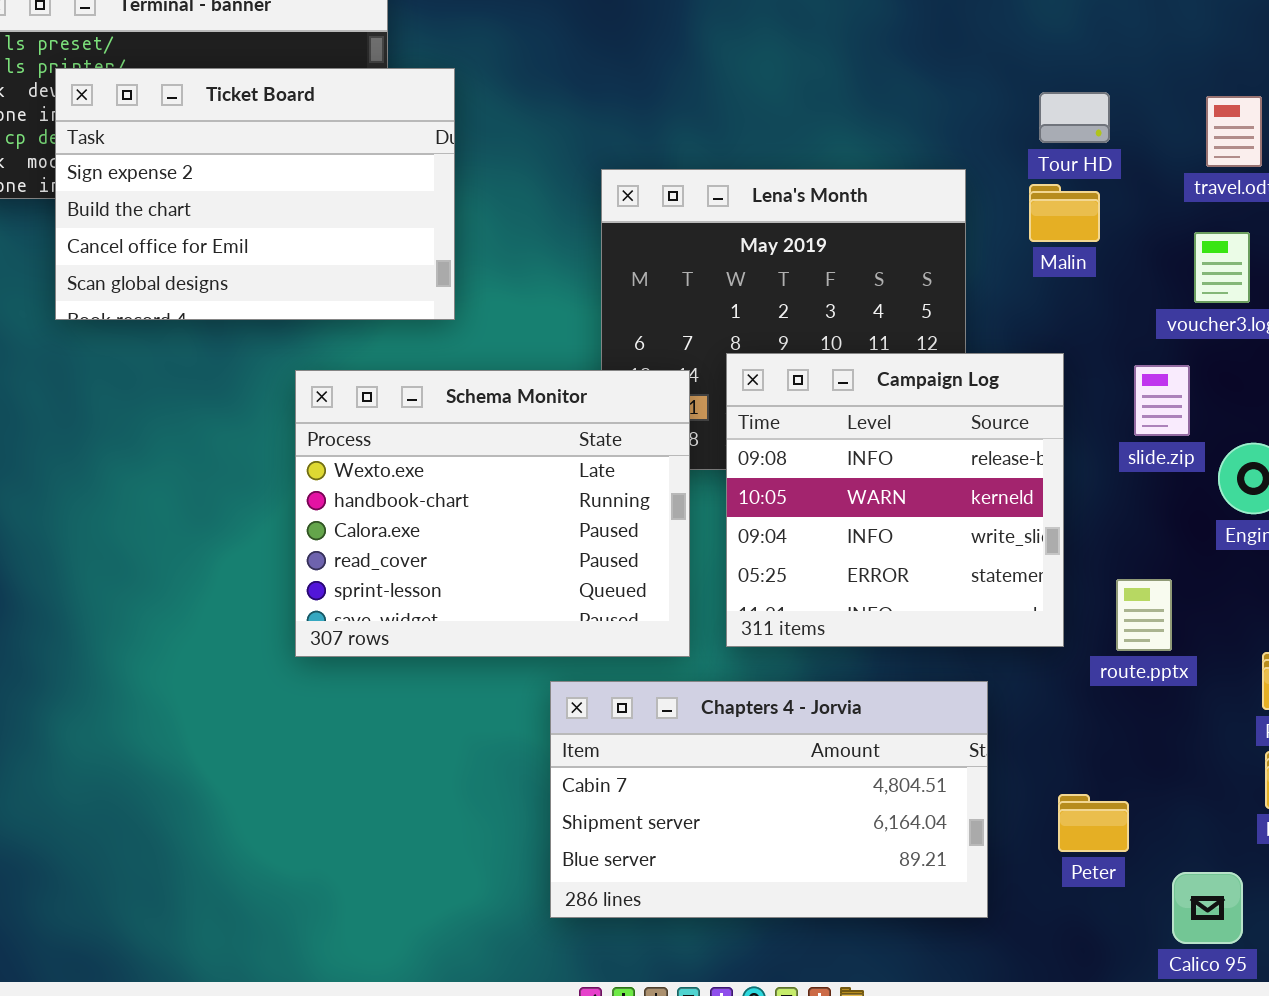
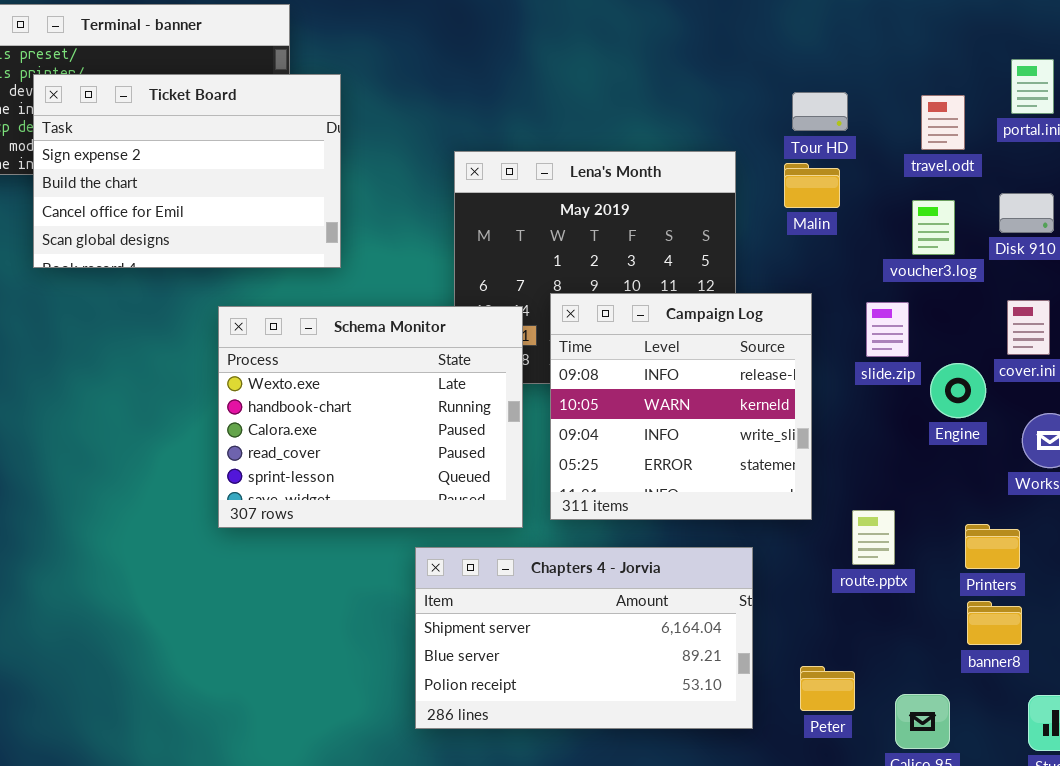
route.pptx: [1116,579,1172,651] -> [852,510,895,565], moved
Chapters 4 - Jorvia: [550,681,988,918] -> [415,547,753,729], scrolled down 1 row
Peter: [1058,794,1129,852] -> [800,666,855,711], moved

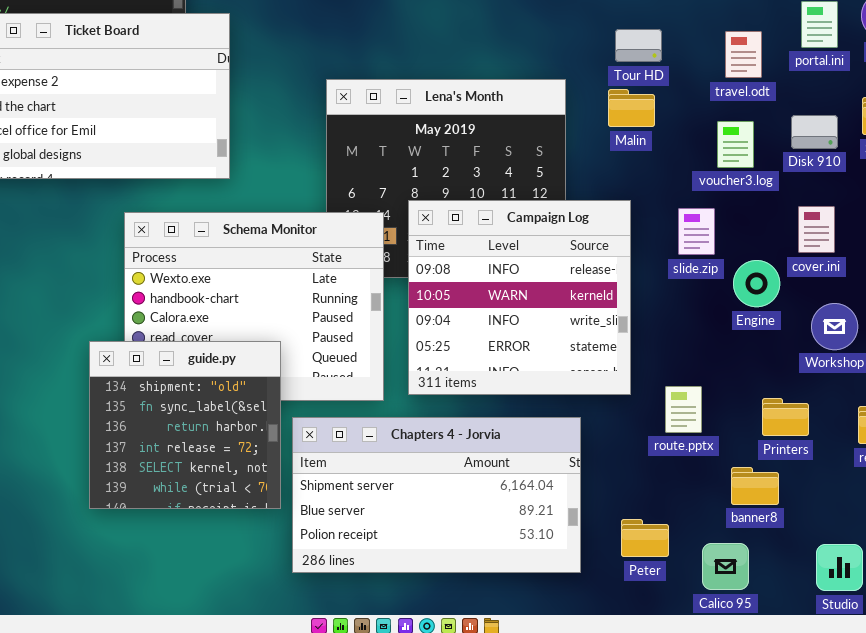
guide.py: none -> [89,341,281,509], opened
banner8: [967,601,1022,645] -> [731,467,779,505], moved

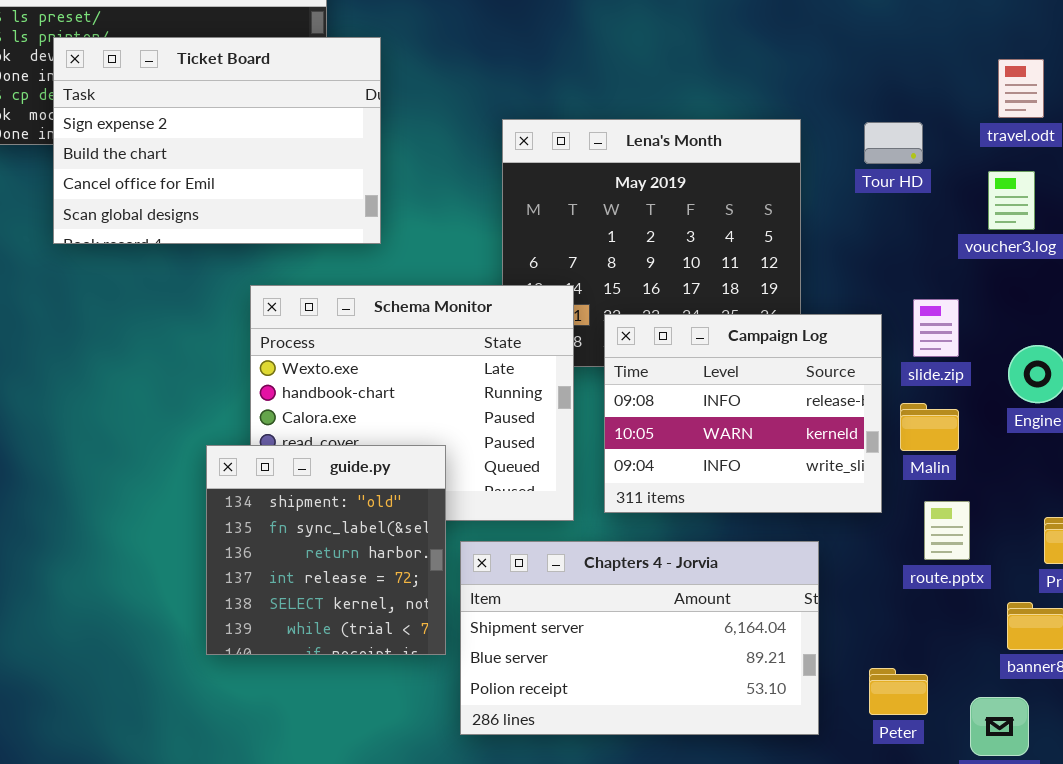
Tour HD: [615,29,662,62] -> [864,122,923,164], moved
Malin: [608,89,655,127] -> [900,403,959,451], moved
Campaign Log: [408,200,631,395] -> [604,314,882,513], resized
slide.zip: [678,208,715,255] -> [913,299,959,357], moved

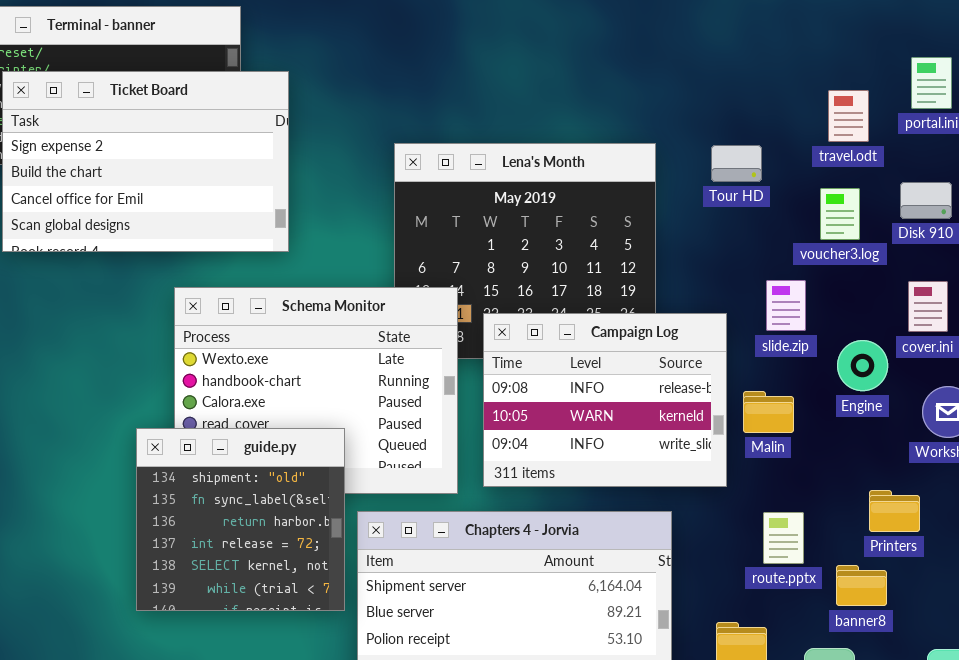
slide.zip: [913,299,959,357] -> [766,280,806,331], moved
route.pptx: [924,501,970,560] -> [763,512,804,564], moved

